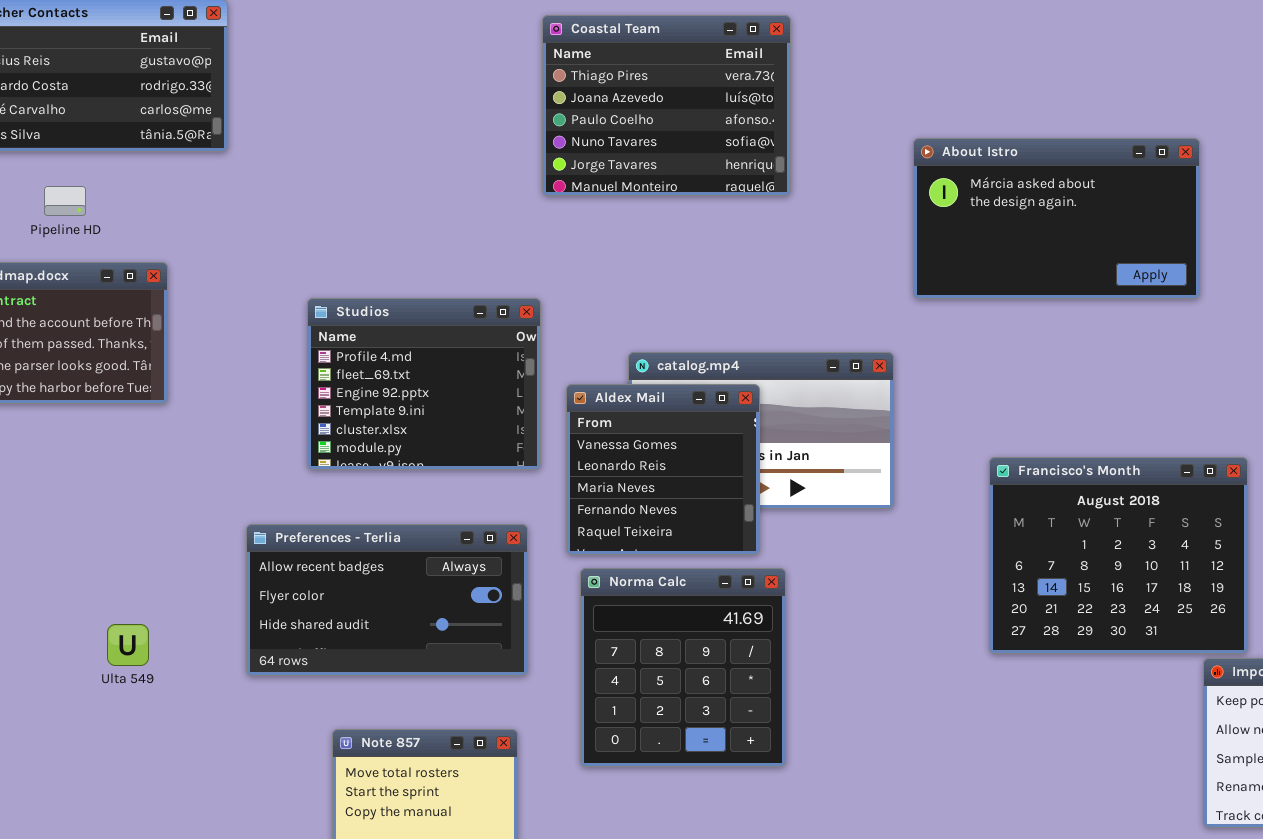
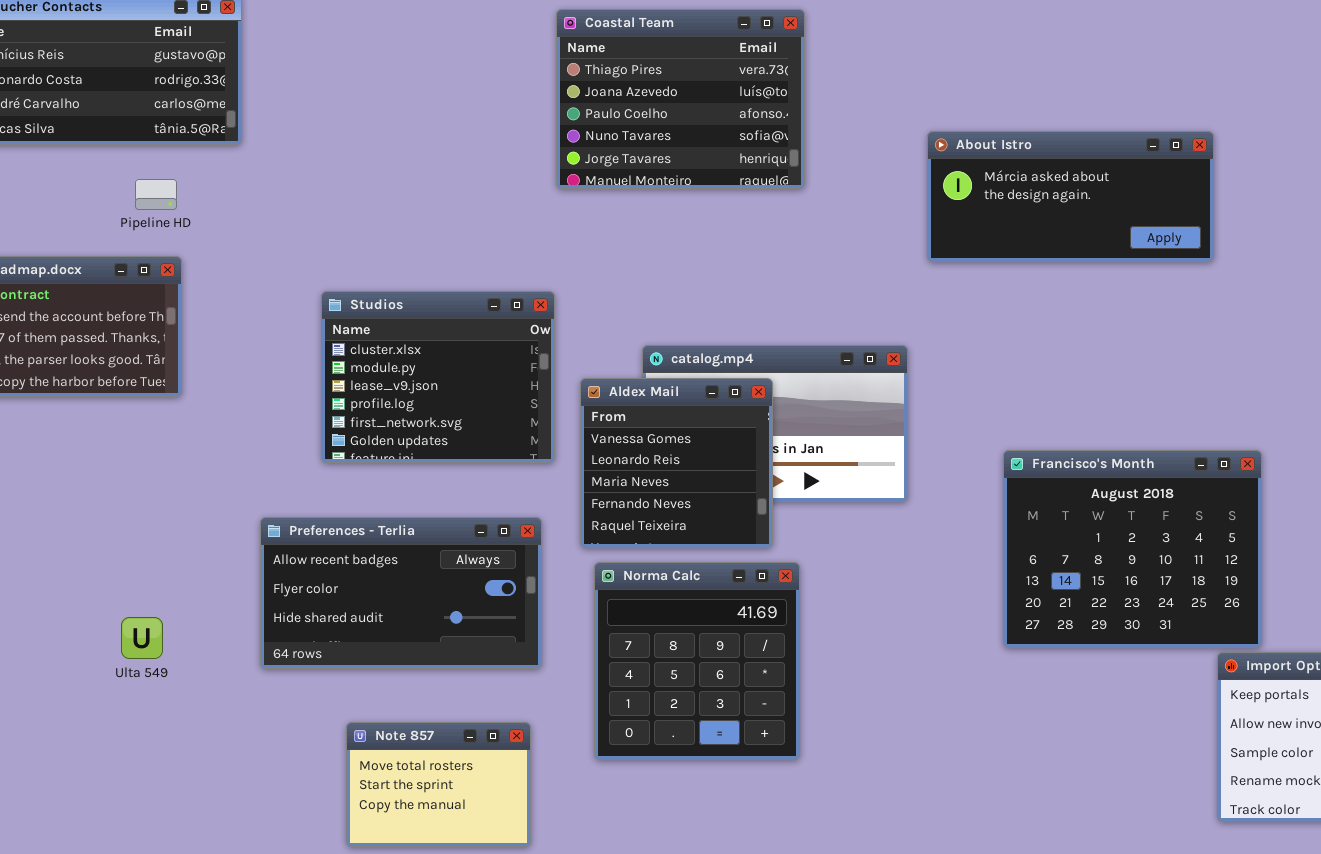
About Istro: [913,138,1200,299] -> [927,131,1214,262], resized
Pipeline HD: [44,186,86,216] -> [135,179,177,210], moved
Studios: [307,298,541,470] -> [321,291,555,463], scrolled down 4 rows

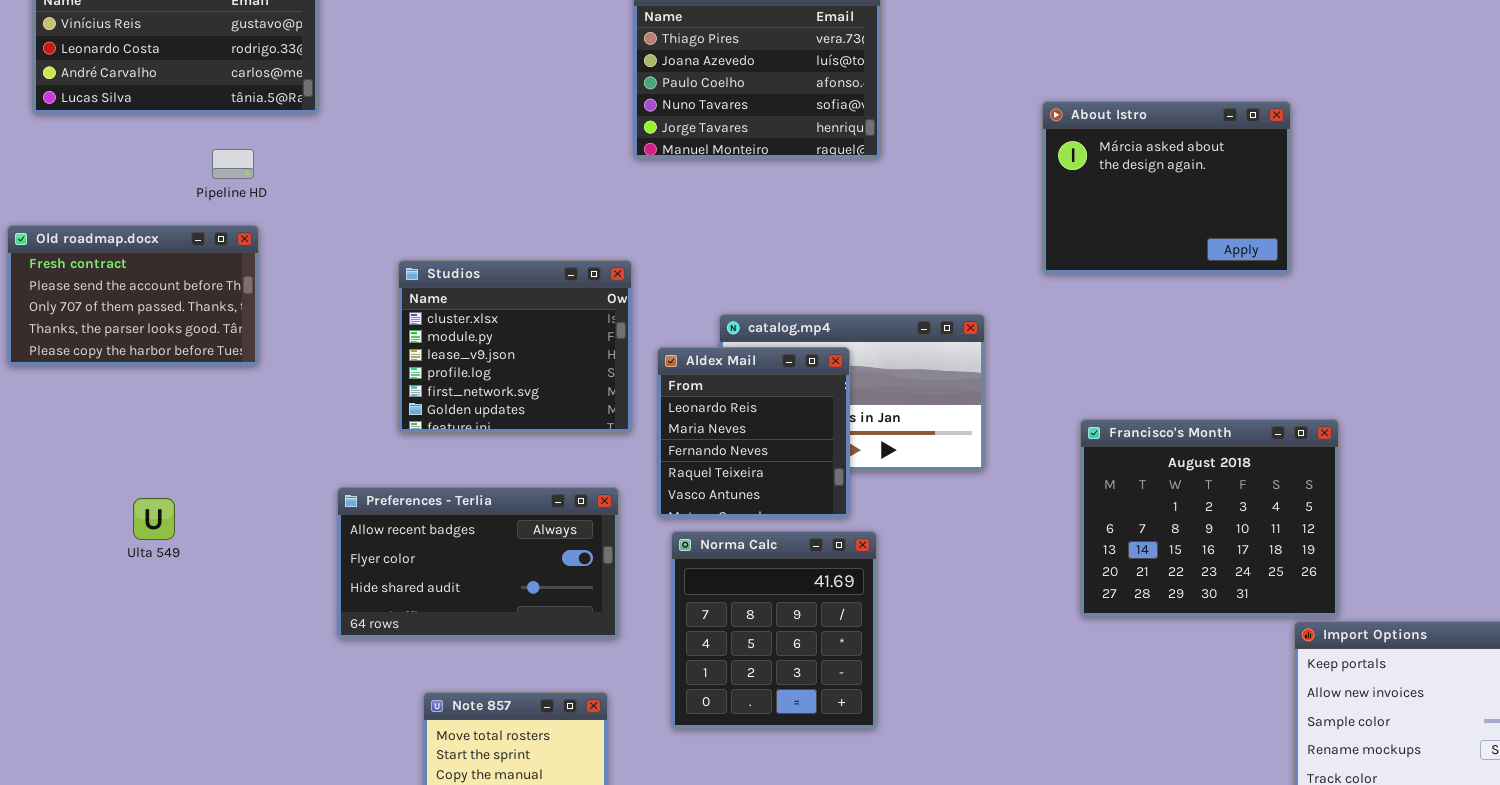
About Istro: [927,131,1214,262] -> [1042,101,1291,274], resized
Aldex Mail: [580,378,773,548] -> [657,347,850,518], scrolled down 1 row
Ulta 549: [121,617,163,659] -> [133,498,175,540], moved

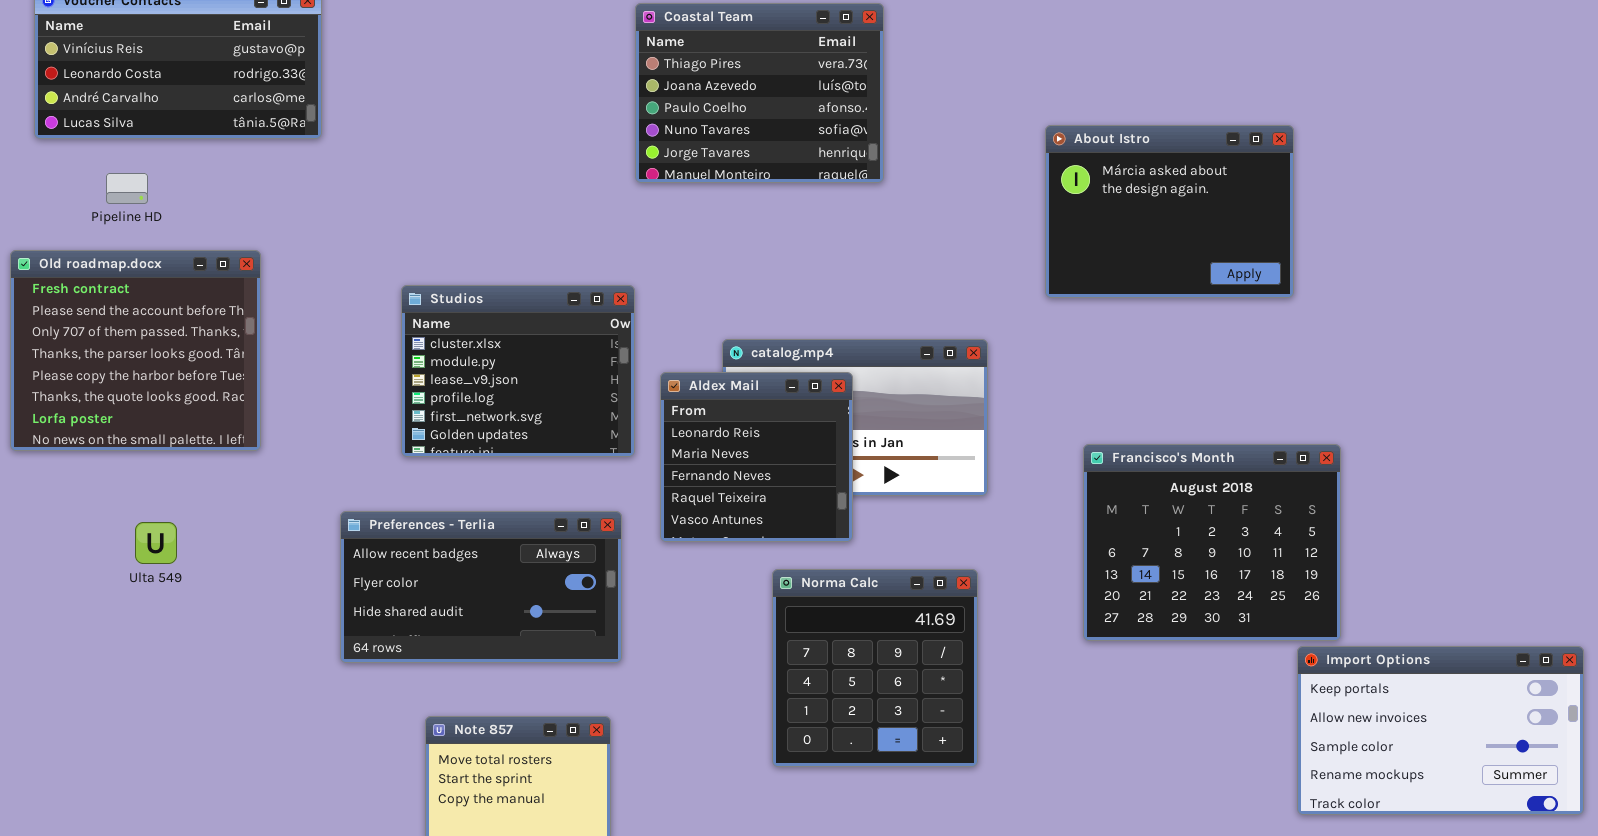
Pipeline HD: [212,149,254,179] -> [106,173,148,204], moved
Old roadmap.docx: [7,225,259,366] -> [10,250,261,451], resized
Norma Calc: [671,531,877,729] -> [772,569,978,767], moved

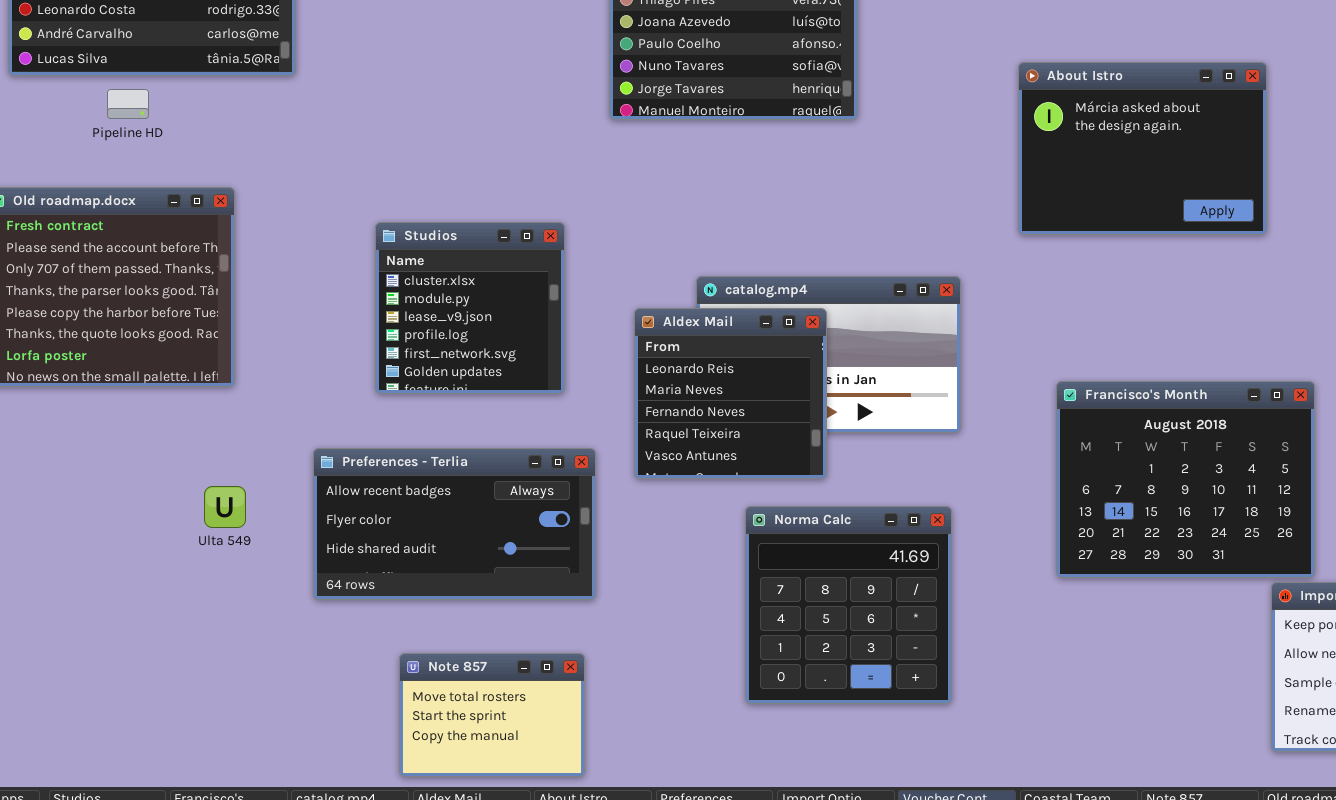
Pipeline HD: [106,173,148,204] -> [107,89,149,119], moved
Studios: [401,285,635,457] -> [375,222,565,394], resized
Ulta 549: [135,522,177,564] -> [204,486,246,528], moved

